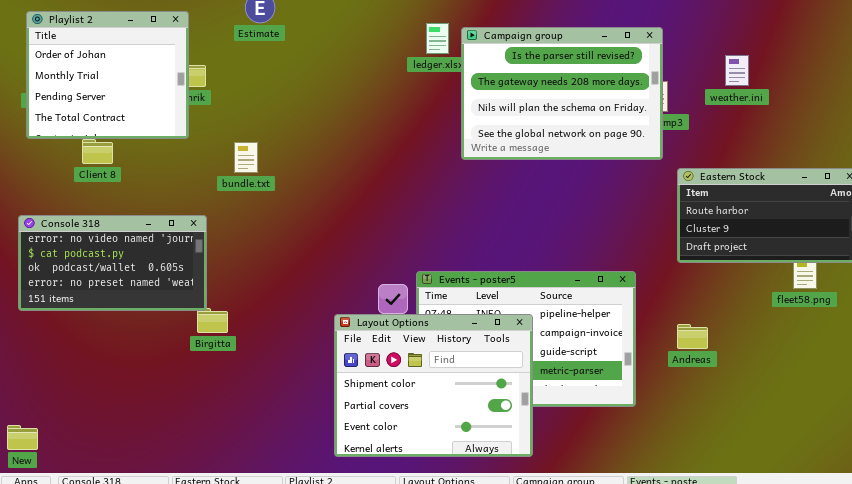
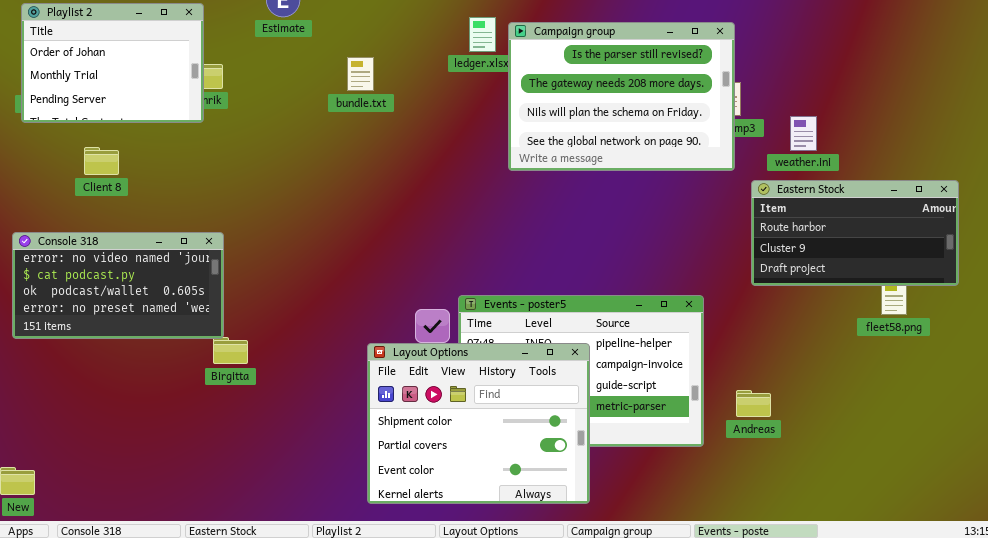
Playlist 2: [26,11,189,139] -> [21,3,204,123], resized
weather.ini: [725,55,749,86] -> [790,116,817,151], moved
bundle.txt: [234,142,258,173] -> [347,57,374,91], moved
Andreas: [677,324,708,349] -> [736,390,771,417], moved

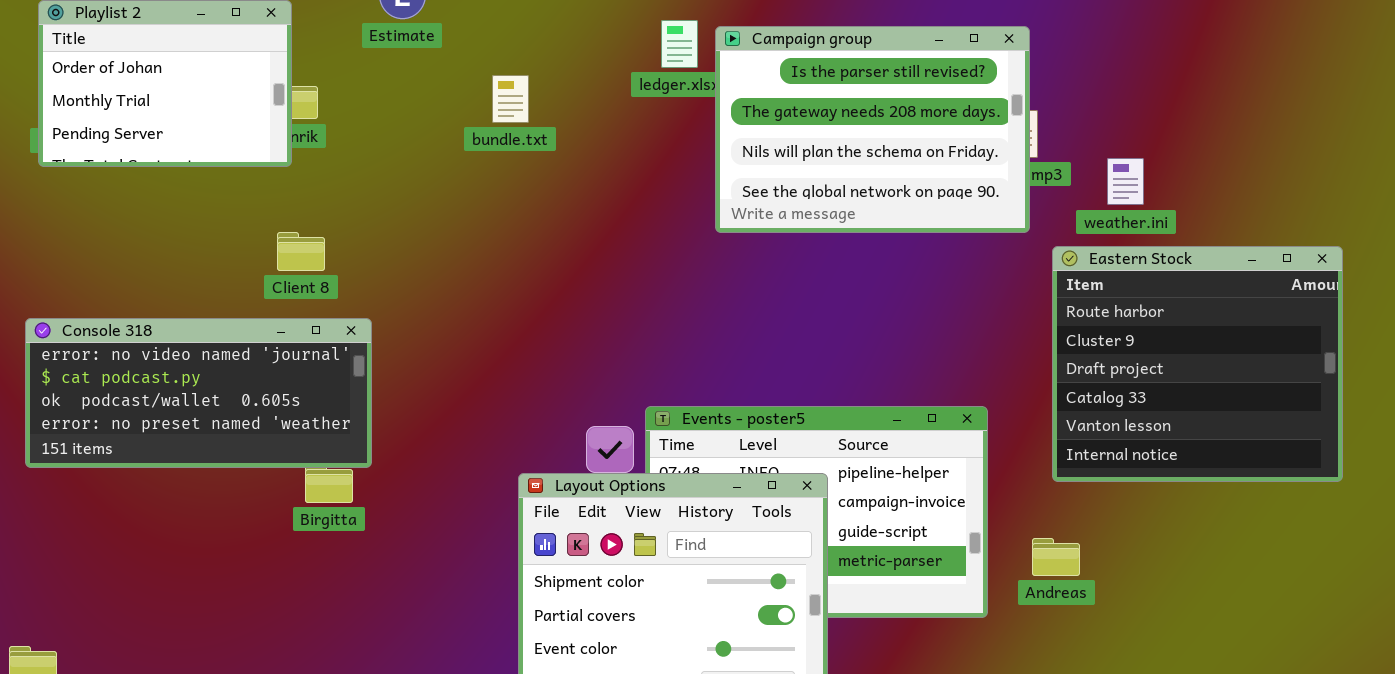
Client 8: [84,147,119,175] -> [277,232,325,271], moved
Eastern Stock: [751,180,959,286] -> [1052,246,1343,482], resized
Console 318: [12,232,224,339] -> [25,318,372,468], resized

